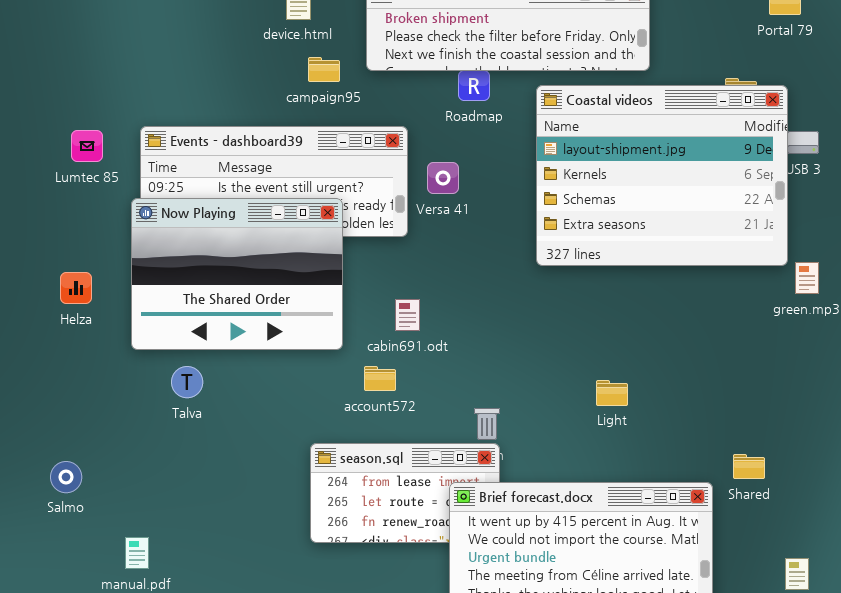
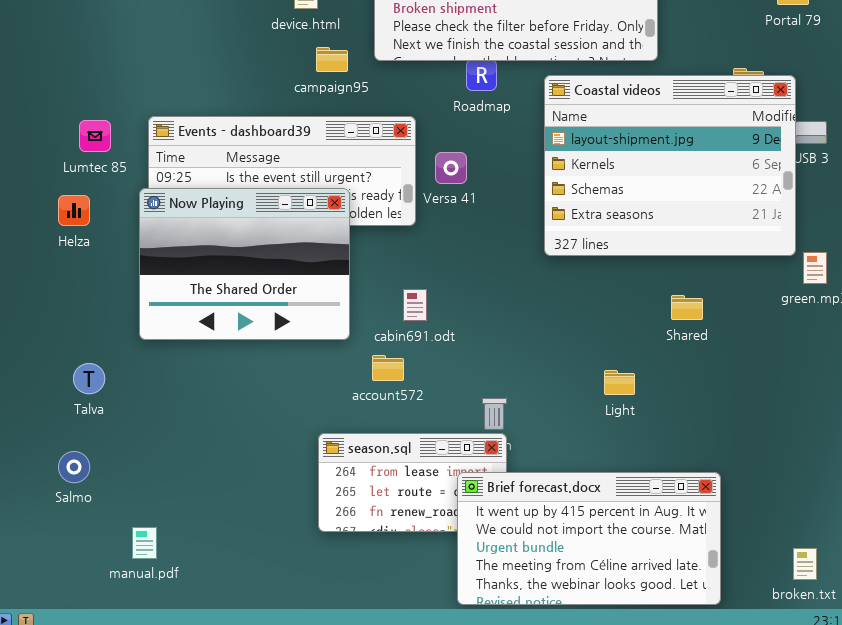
Helza: [60,272,92,304] -> [58,195,90,226], moved
Talva: [171,366,203,398] -> [73,363,105,394], moved
Shared: [733,454,765,479] -> [671,295,703,320], moved

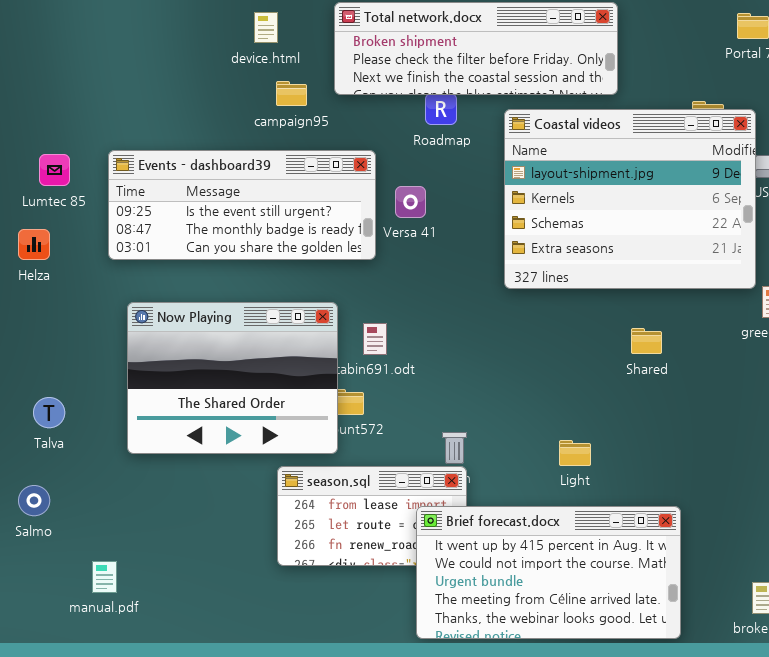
Now Playing: [139,188,350,340] -> [127,302,338,454], moved
Light: [604,370,635,395] -> [559,440,591,466], moved

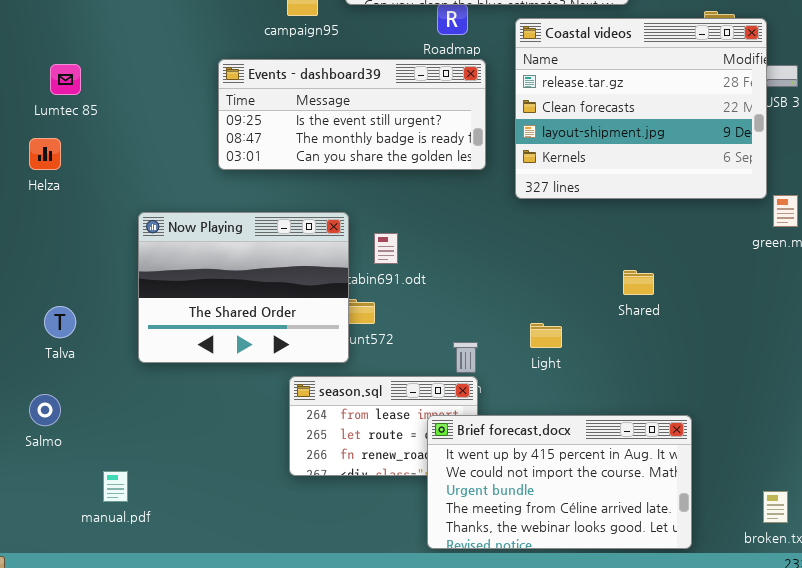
Coastal videos: [504,109,756,289] -> [515,18,767,199], scrolled up 2 rows
Events - dashboard39: [108,150,376,260] -> [218,59,486,170], moved
Shared: [631,328,662,354] -> [623,270,654,295], moved
Light: [559,440,591,466] -> [530,323,562,348], moved

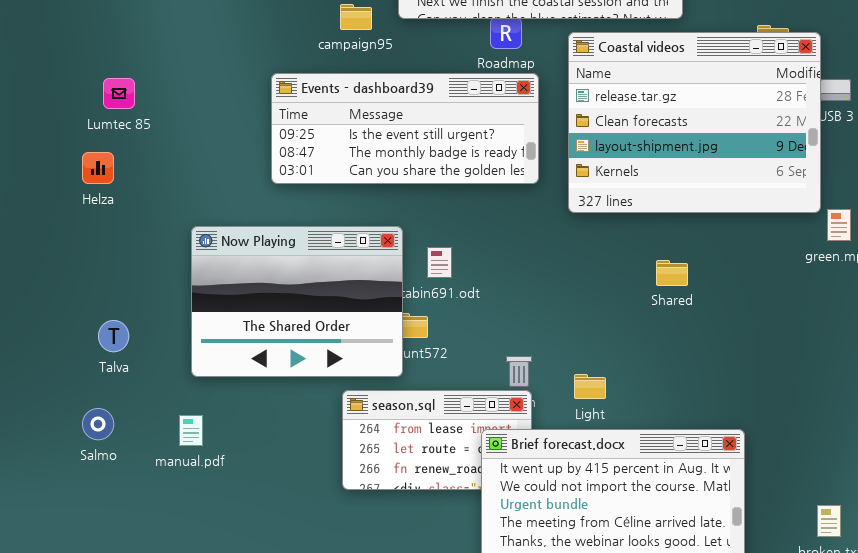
Shared: [623,270,654,295] -> [656,260,688,286], moved
Light: [530,323,562,348] -> [574,374,606,399], moved
manual.pdf: [103,471,128,502] -> [179,415,203,446], moved

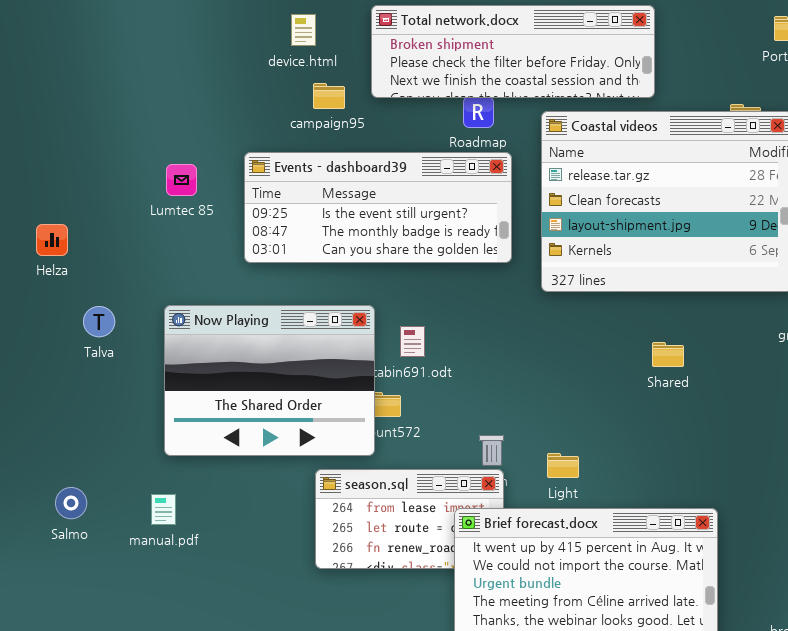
Lumtec 85: [103,78,135,109] -> [166,164,197,196], moved
Helza: [82,152,114,184] -> [36,224,68,256], moved
Shared: [656,260,688,286] -> [652,342,684,367], moved
Talva: [98,320,129,352] -> [83,306,115,337], moved

